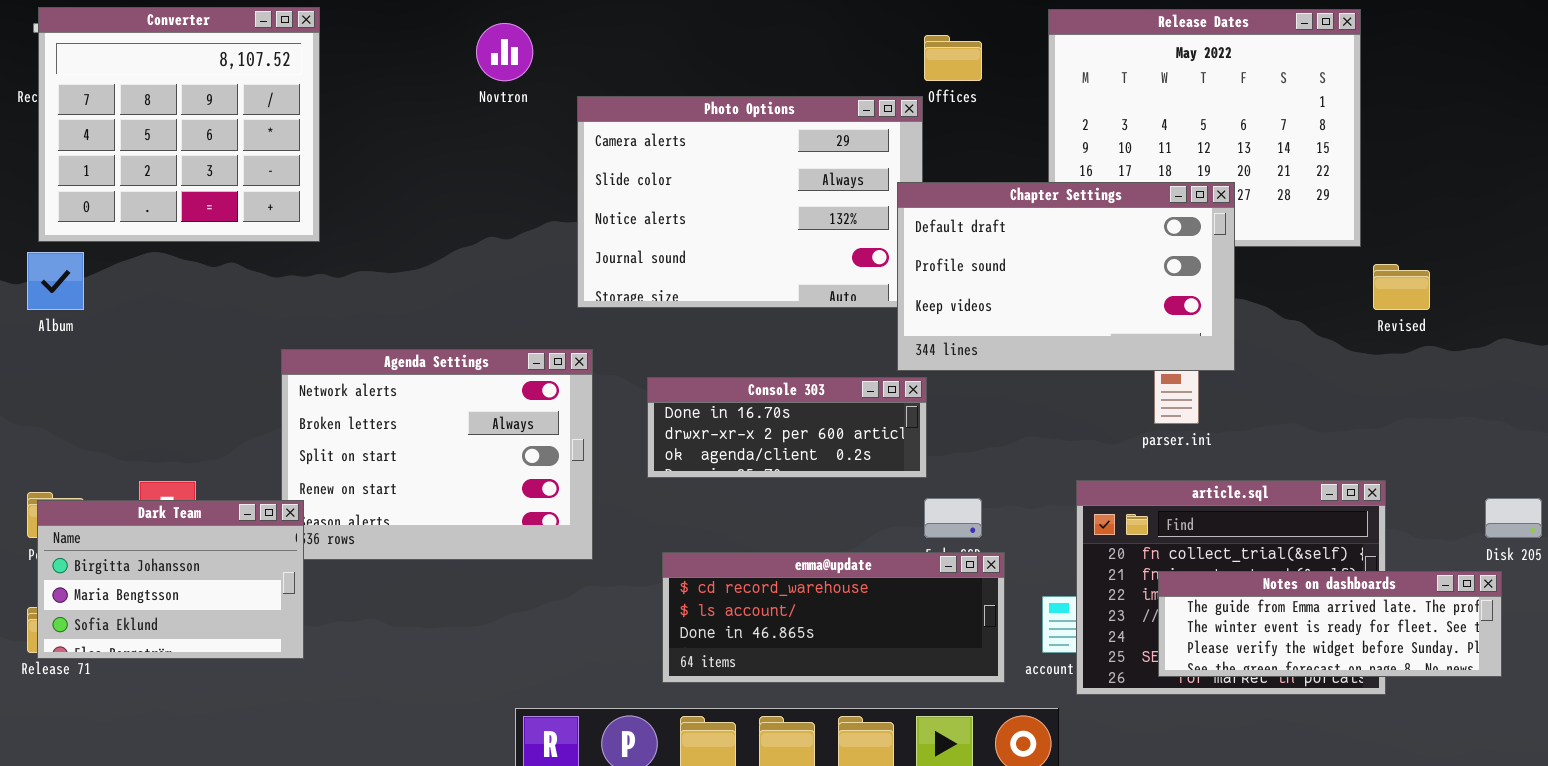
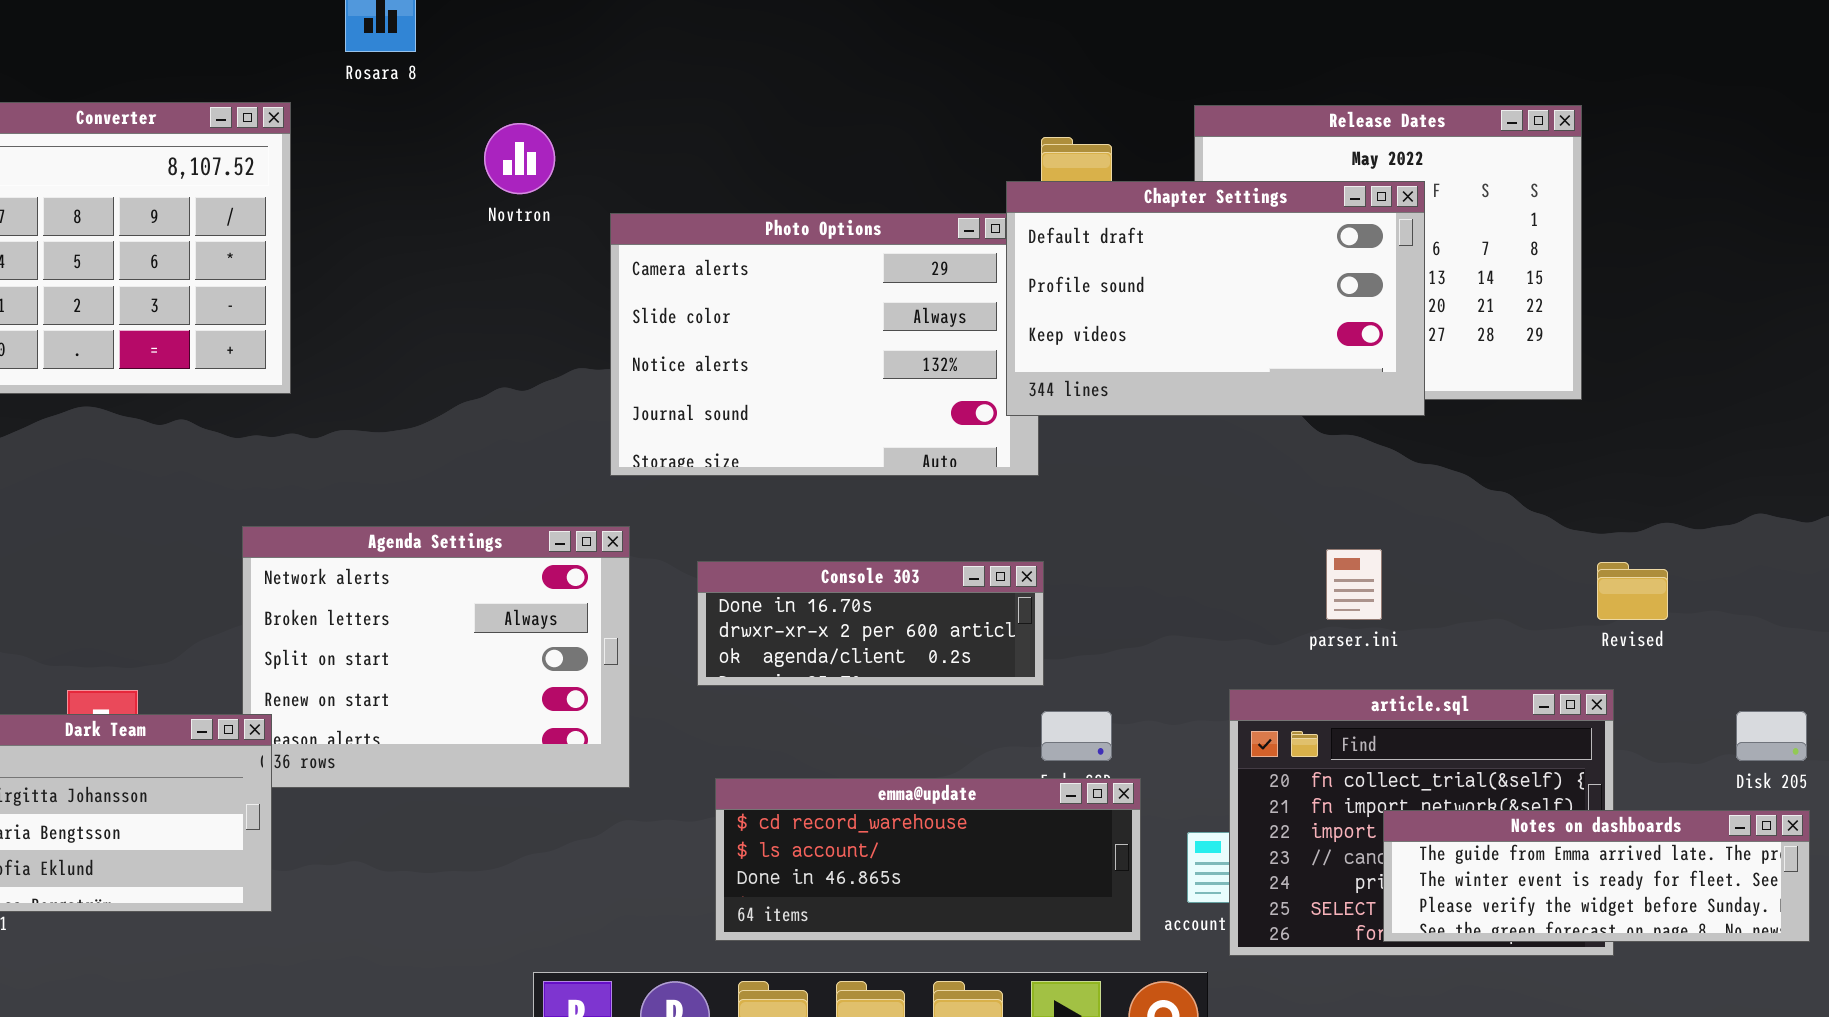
Chapter Settings: [897,182,1235,371] -> [1006,181,1425,416], moved
Revised: [1373,264,1430,310] -> [1597,562,1668,620], moved
Notes on dashboards: [1158,571,1502,677] -> [1383,810,1810,942], moved

